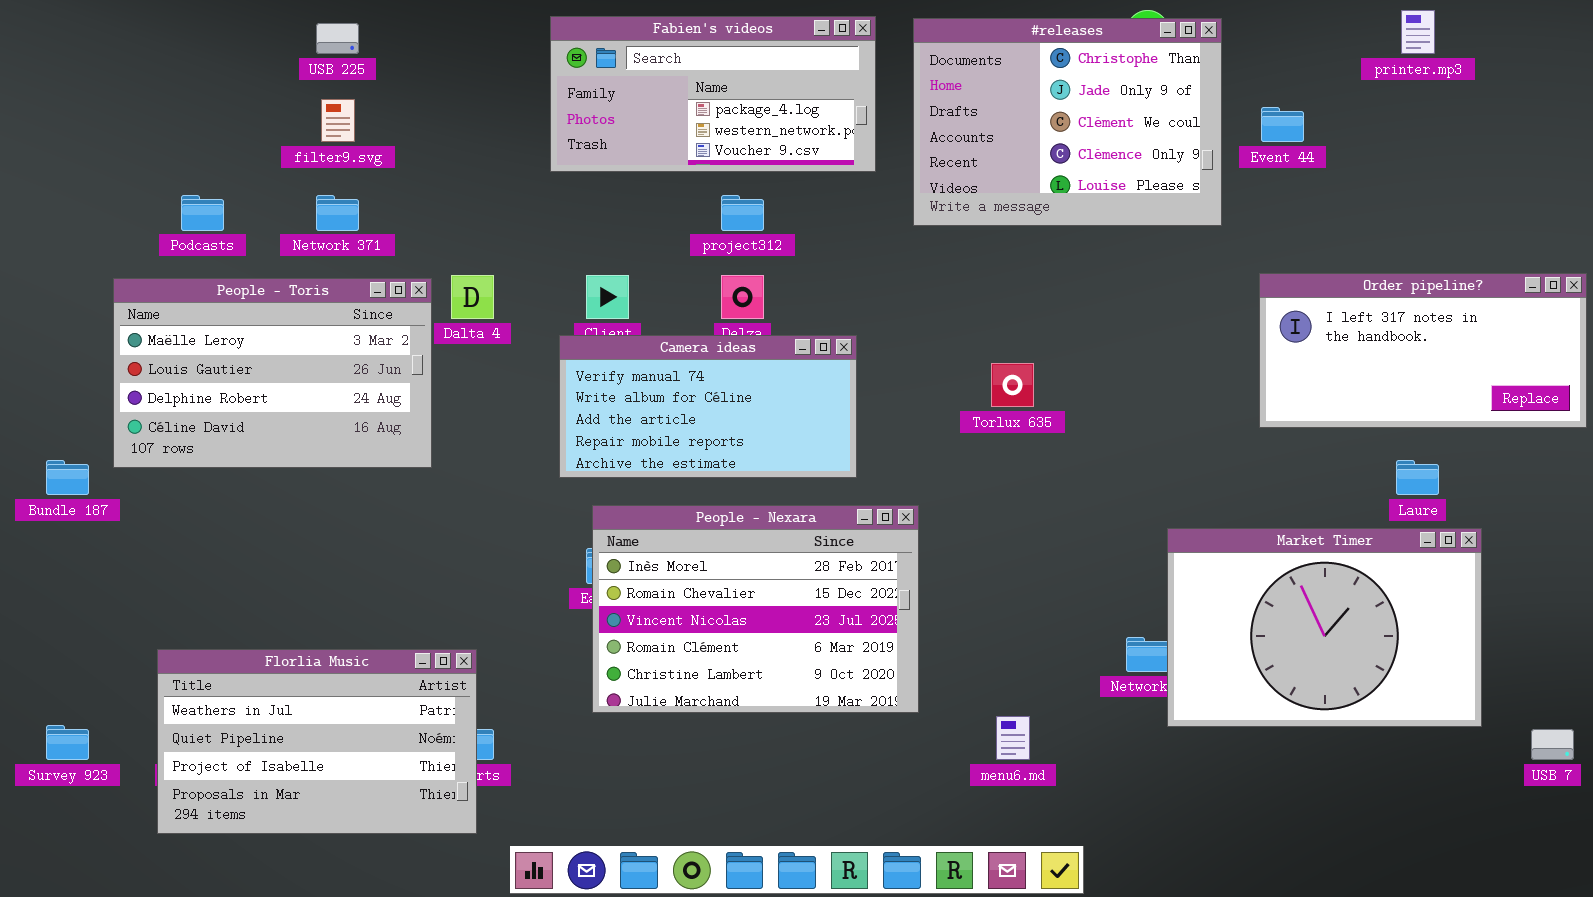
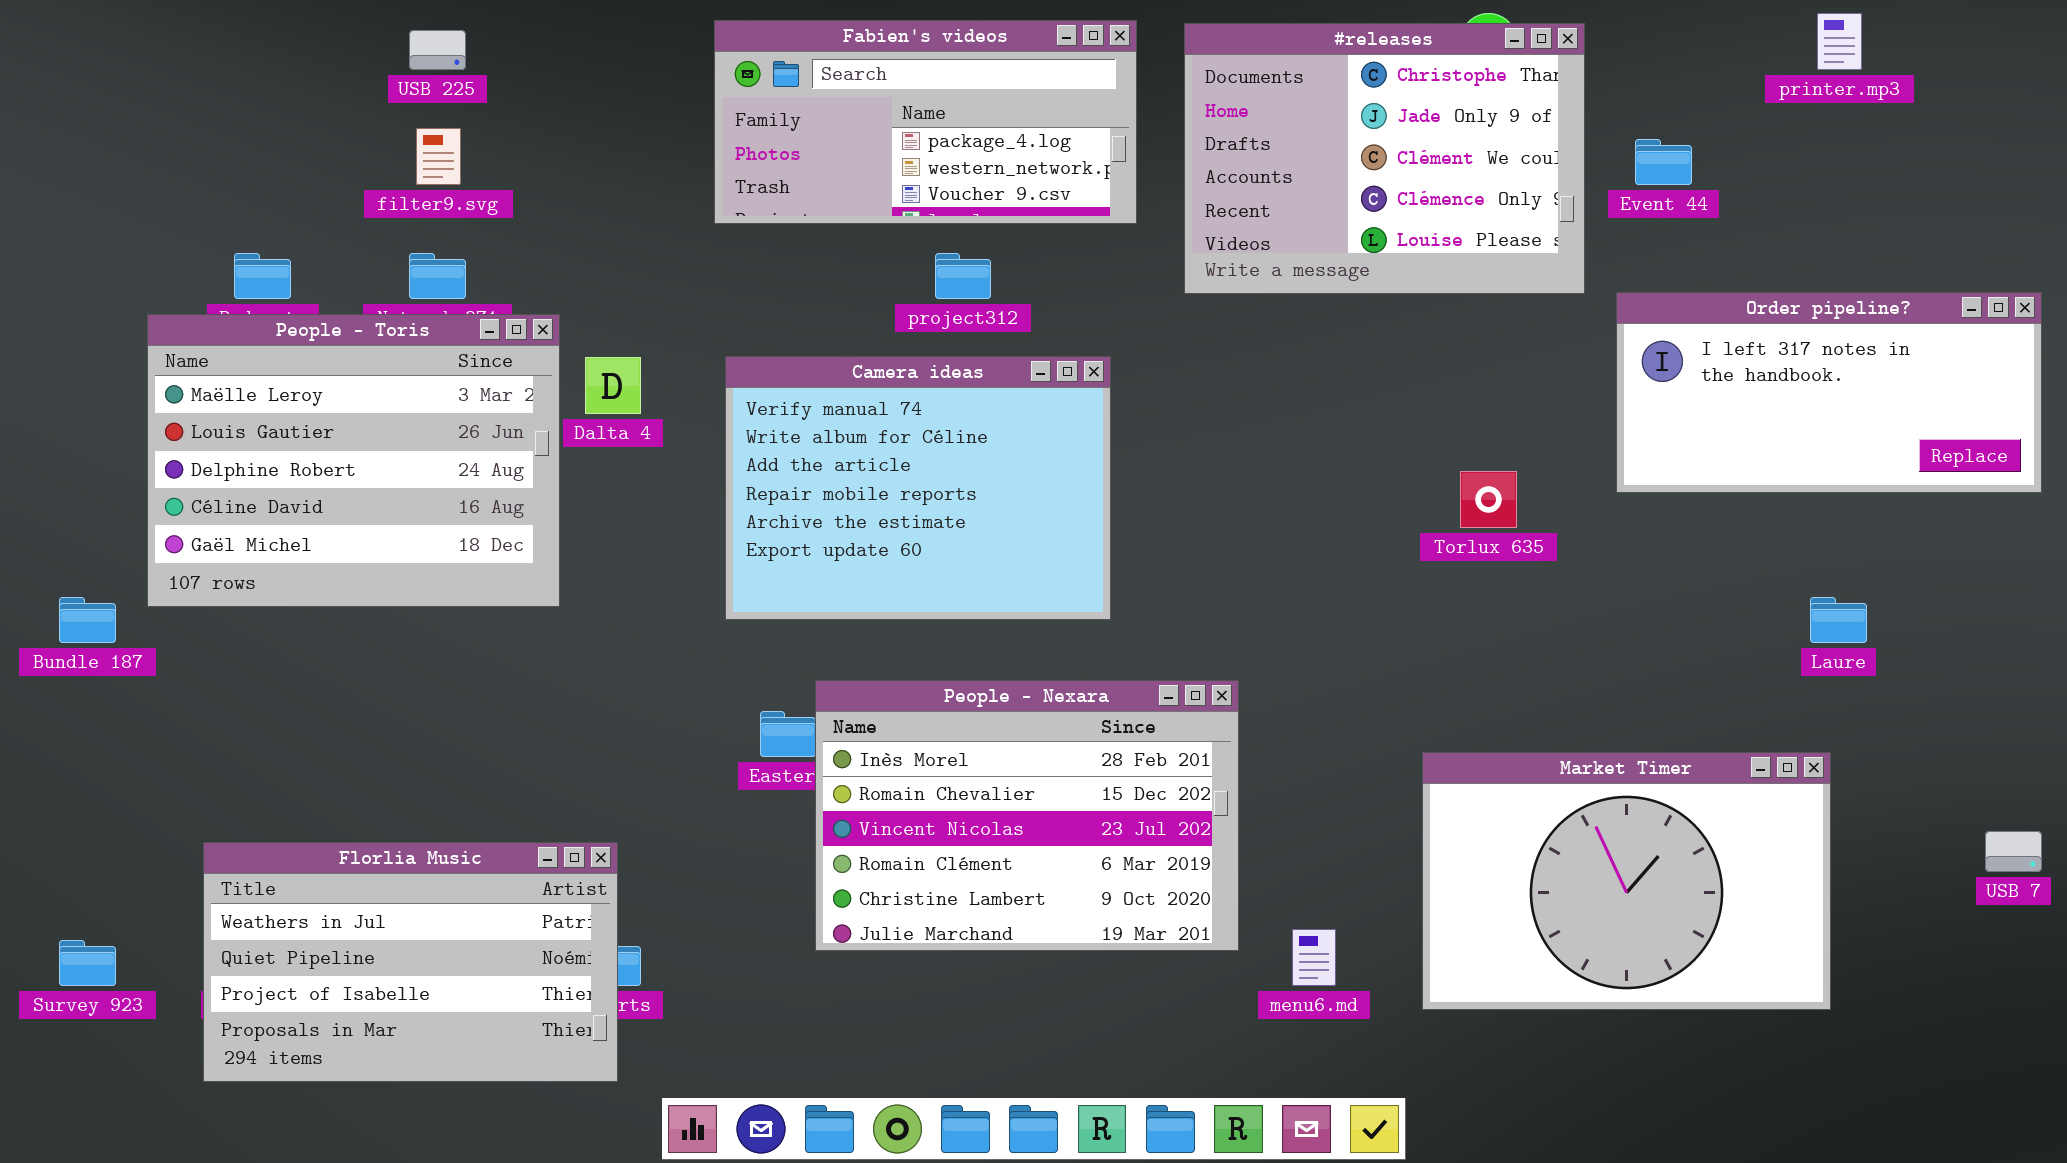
Order pipeline?: [1259,273,1587,428] -> [1616,292,2042,493], moved
People - Toris: [113,278,432,468] -> [147,314,560,607], resized
Camera ideas: [559,335,857,478] -> [725,356,1111,620], resized
Torlux 635: [991,363,1034,407] -> [1460,471,1517,528], moved
People - Nexara: [592,505,919,713] -> [815,680,1239,951], moved
Market Timer: [1167,528,1482,727] -> [1422,752,1831,1010], moved
USB 7: [1531,729,1574,760] -> [1985,831,2042,872], moved

